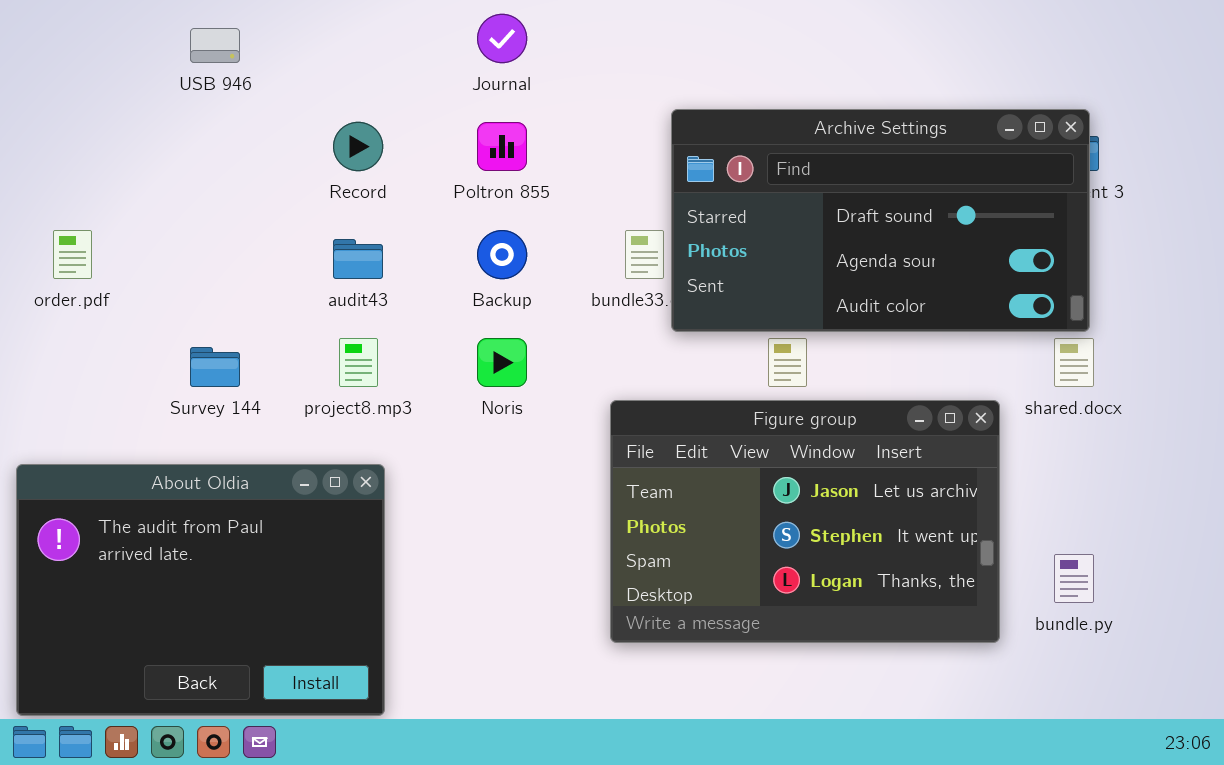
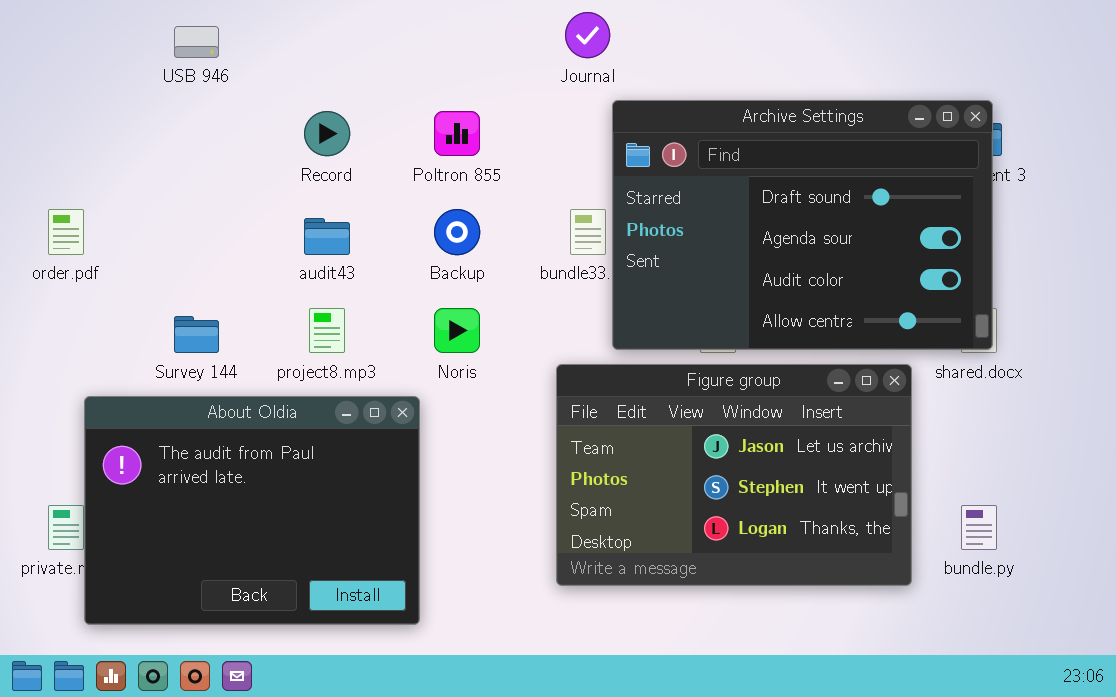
Journal: [477,14,527,63] -> [565,12,610,58], moved
Archive Settings: [671,109,1090,332] -> [612,100,993,350], resized
About Oldia: [16,464,385,716] -> [84,396,420,625], moved

